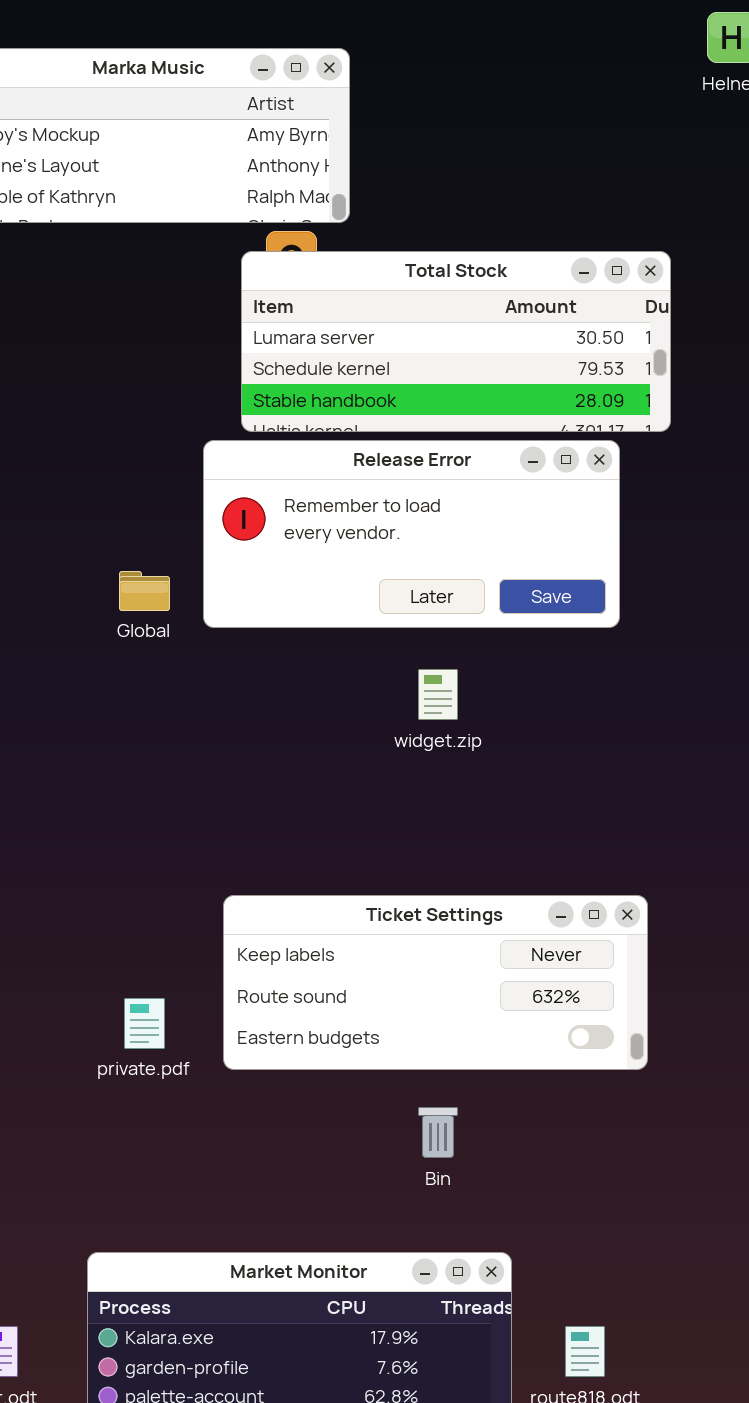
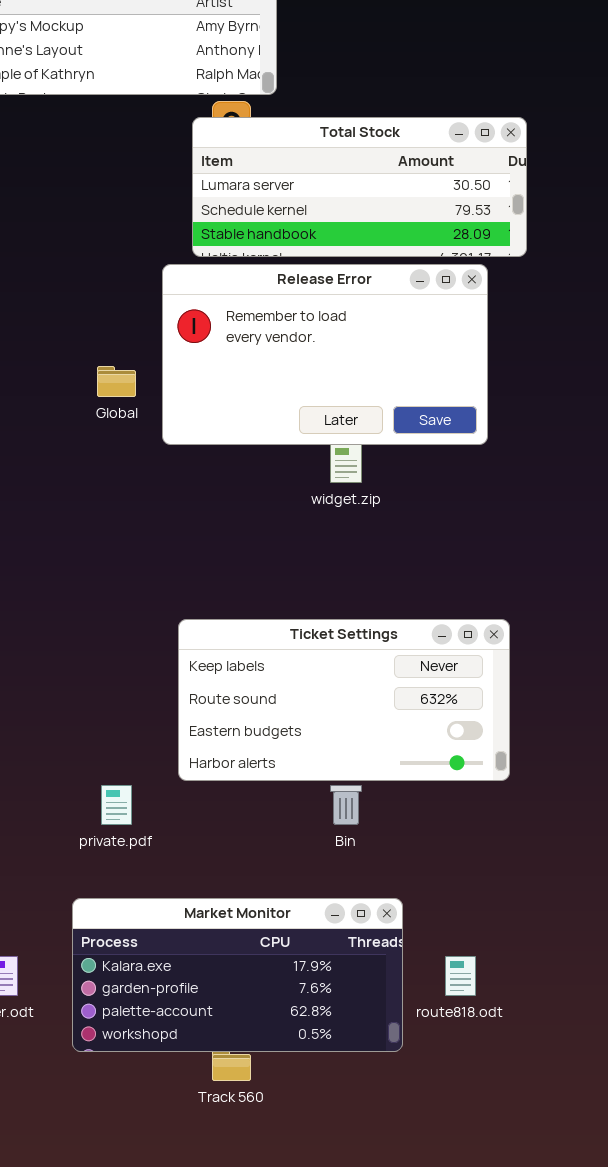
Release Error: [203,440,620,628] -> [162,264,488,445], resized
Ticket Settings: [223,895,648,1070] -> [178,619,510,781], resized
private.pdf: [124,998,165,1049] -> [101,785,132,825], moved

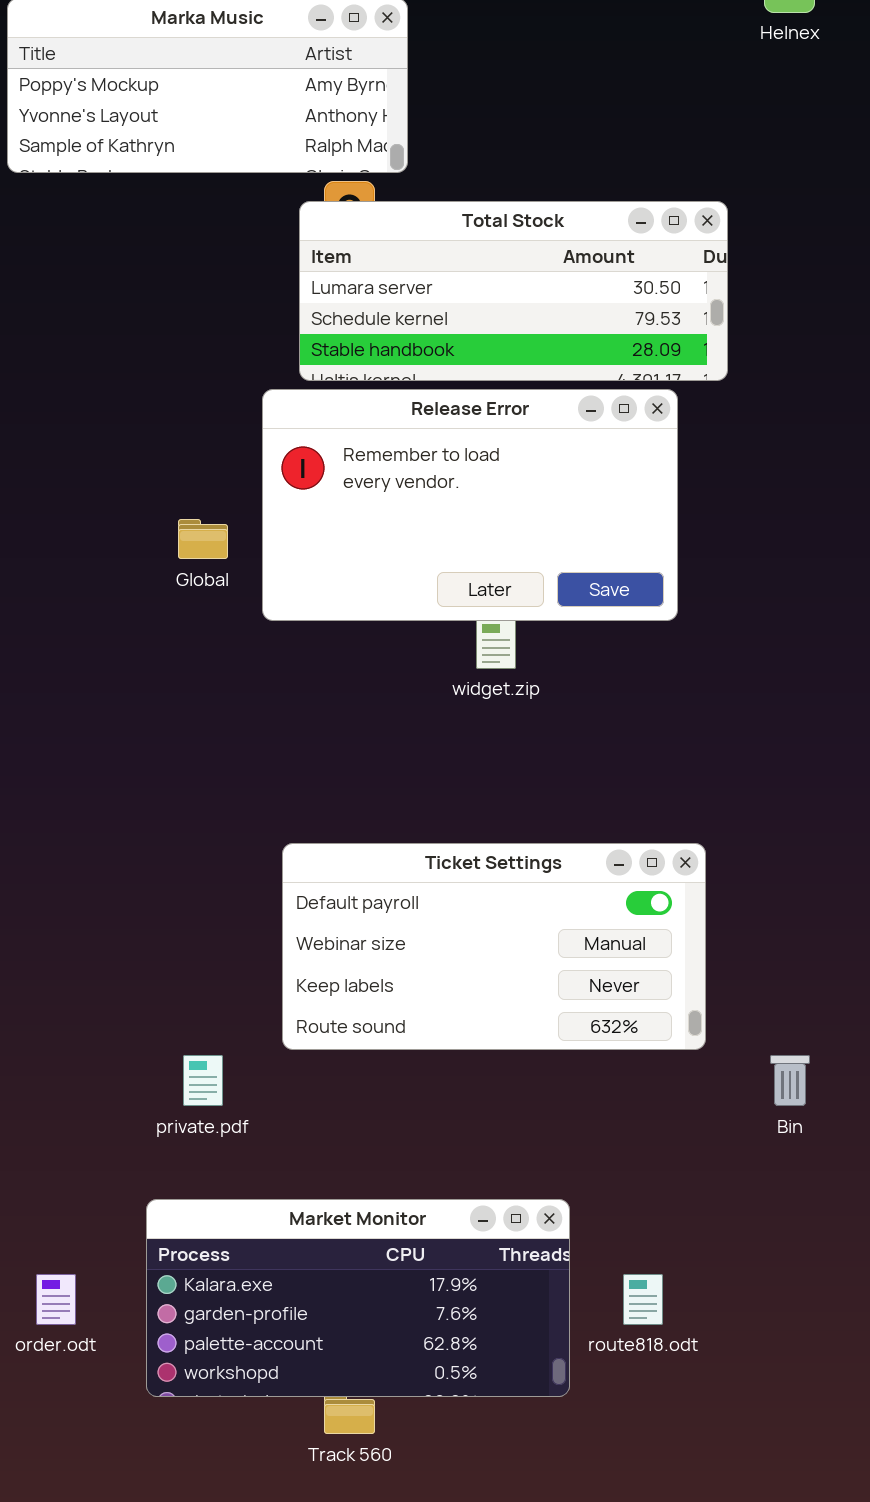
Ticket Settings: [178,619,510,781] -> [282,843,706,1050], scrolled up 2 rows
Bin: [330,785,362,825] -> [770,1055,810,1106], moved

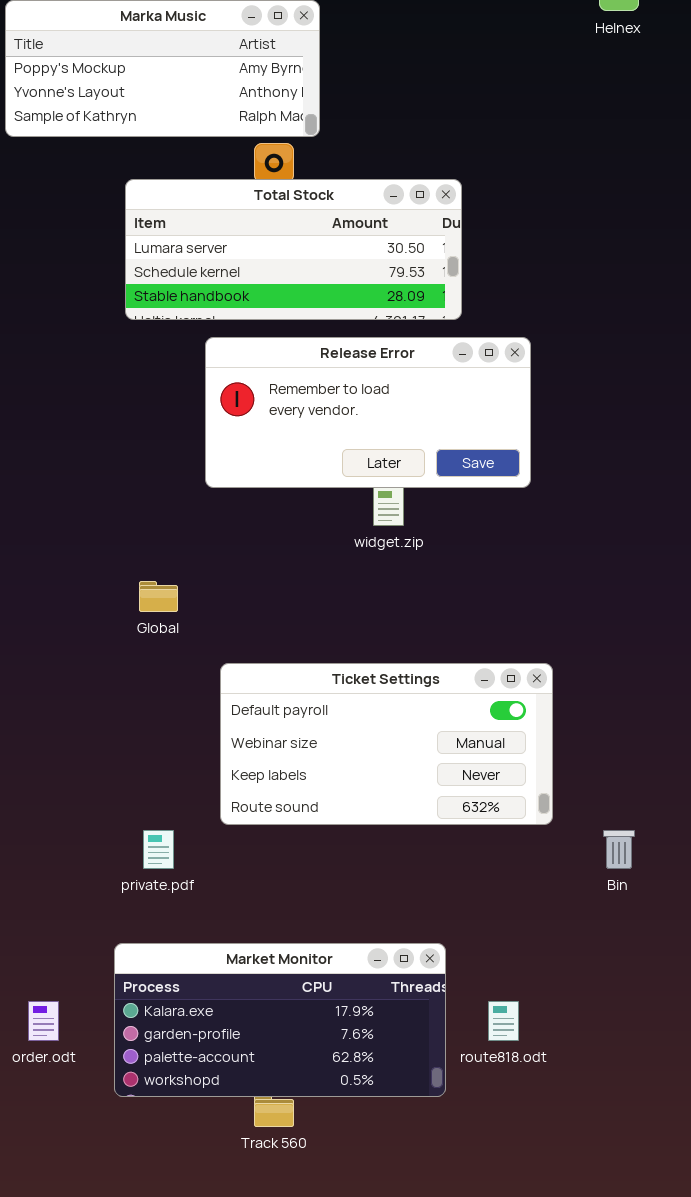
Total Stock: [299,201,728,381] -> [125,179,462,320], moved
Release Error: [262,389,678,621] -> [205,337,531,488], resized
Global: [178,519,228,559] -> [139,581,178,612], moved

